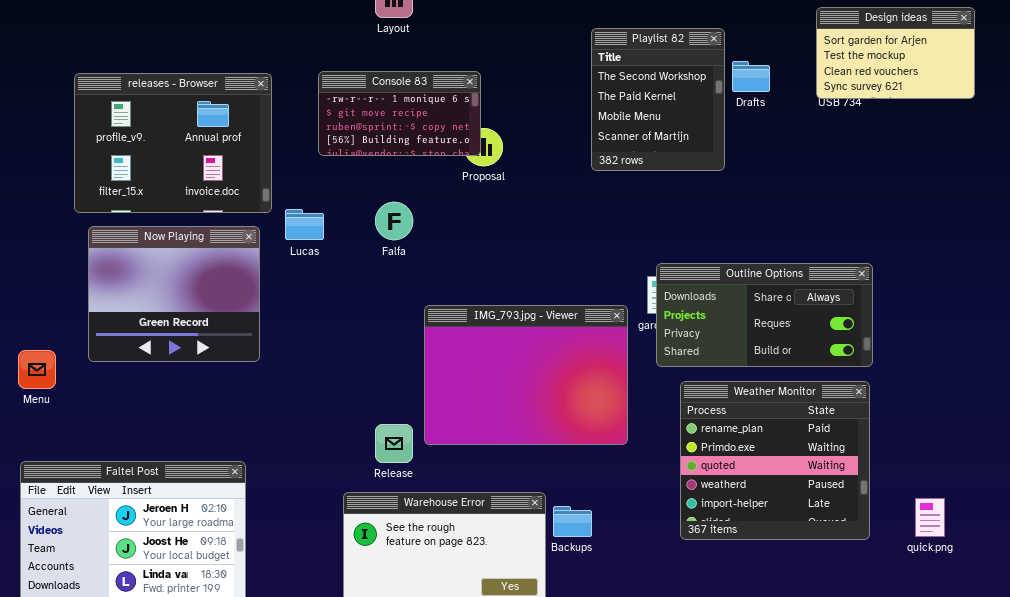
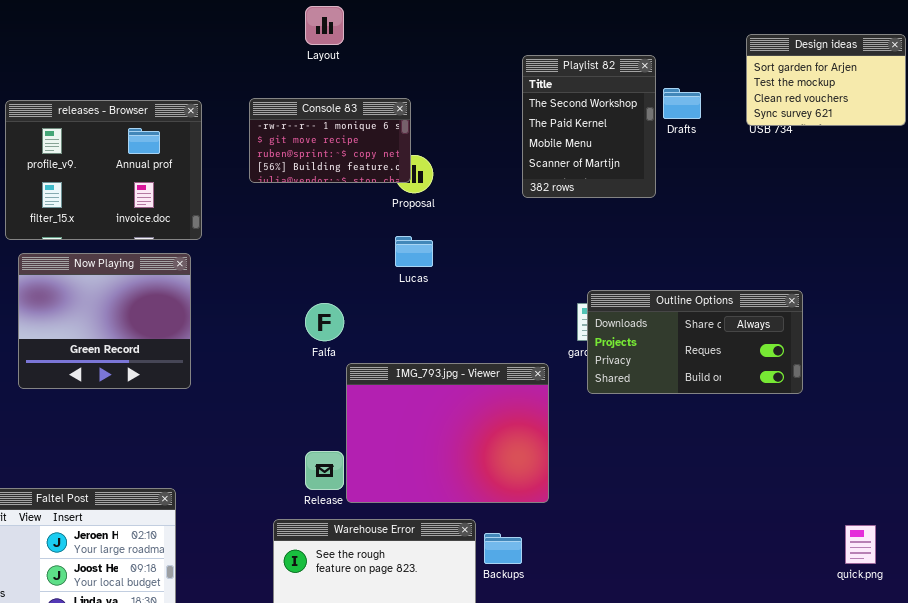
Falfa: [375,202,413,240] -> [305,303,344,341], moved
Lucas: [285,209,324,240] -> [395,236,433,267], moved
IMG_793.jpg - Viewer: [424,305,628,445] -> [346,363,549,503], moved
Weather Monitor: [680,381,870,540] -> none, closed

